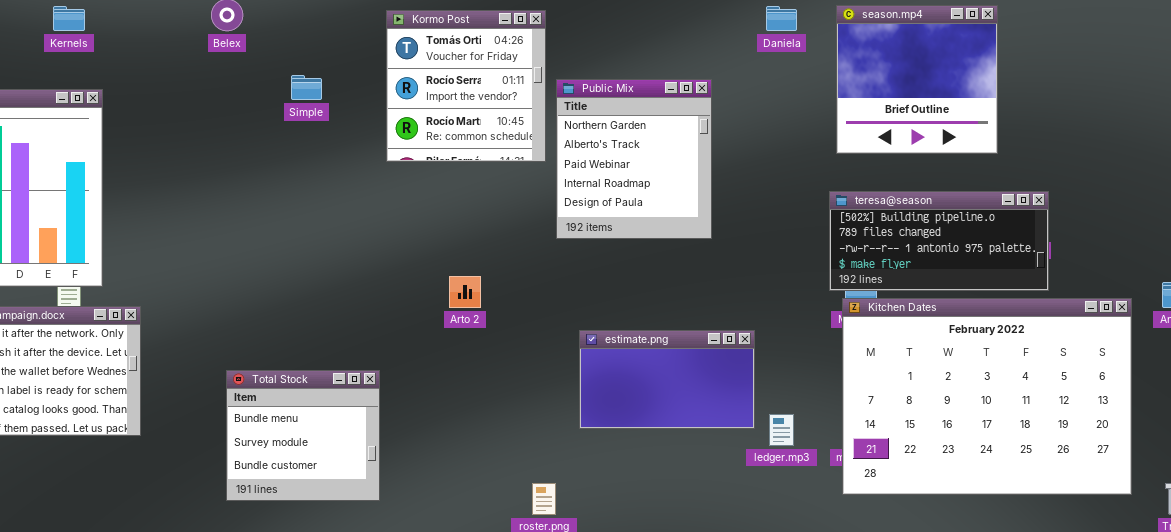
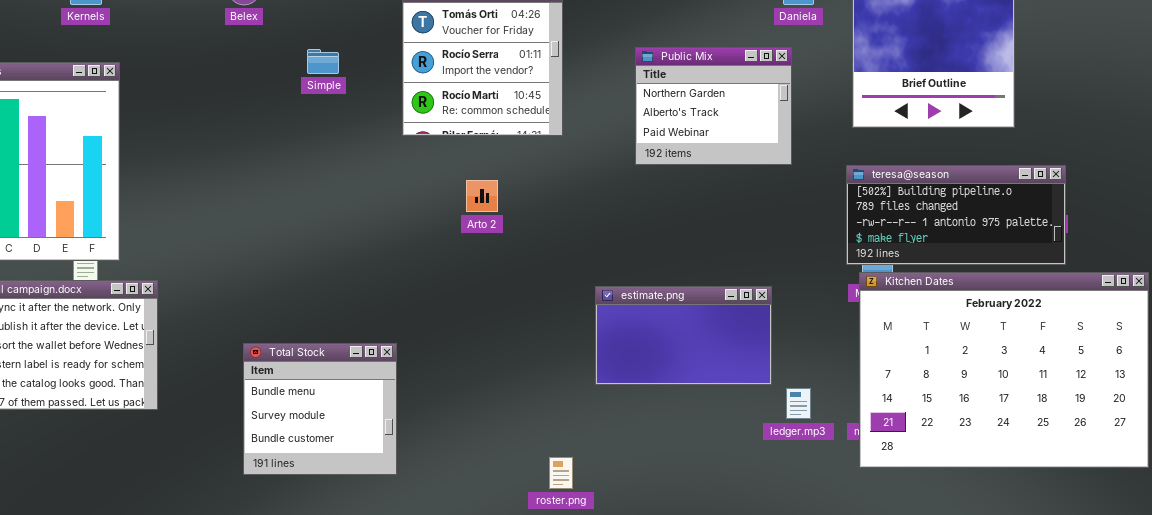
Public Mix: [556,79,712,239] -> [635,47,792,165], moved, resized
Arto 2: [449,276,481,308] -> [466,180,498,212], moved
estimate.png: [579,330,755,429] -> [595,286,772,385], moved

